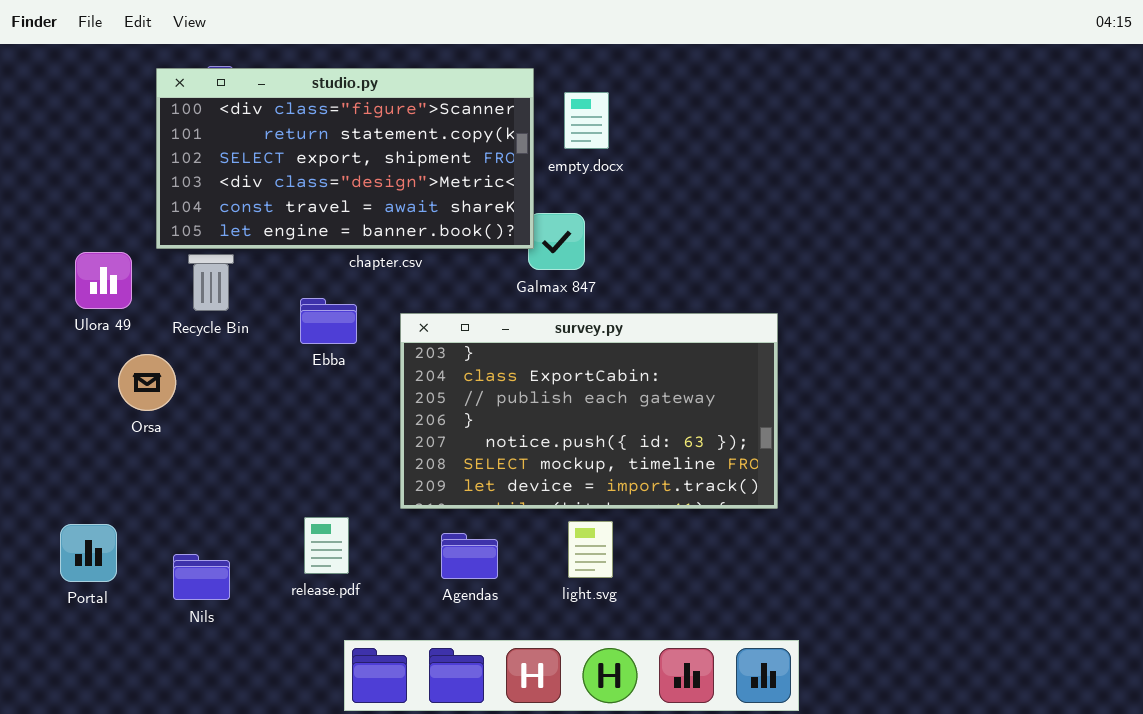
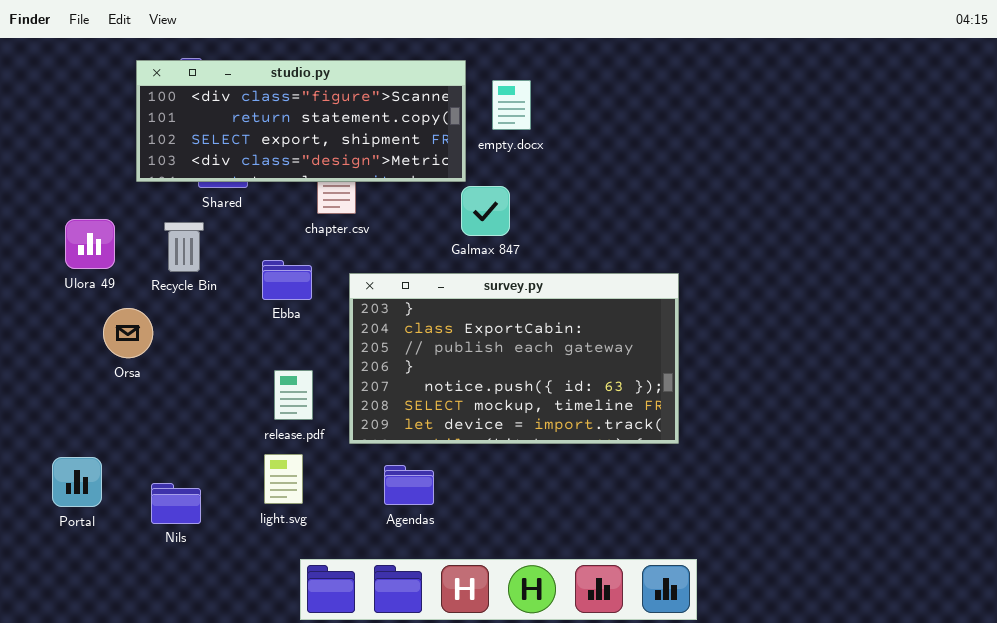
studio.py: [156,68,534,249] -> [136,60,466,182], resized
release.pdf: [304,517,349,574] -> [274,370,313,420], moved
light.svg: [568,521,613,578] -> [264,454,303,504], moved

